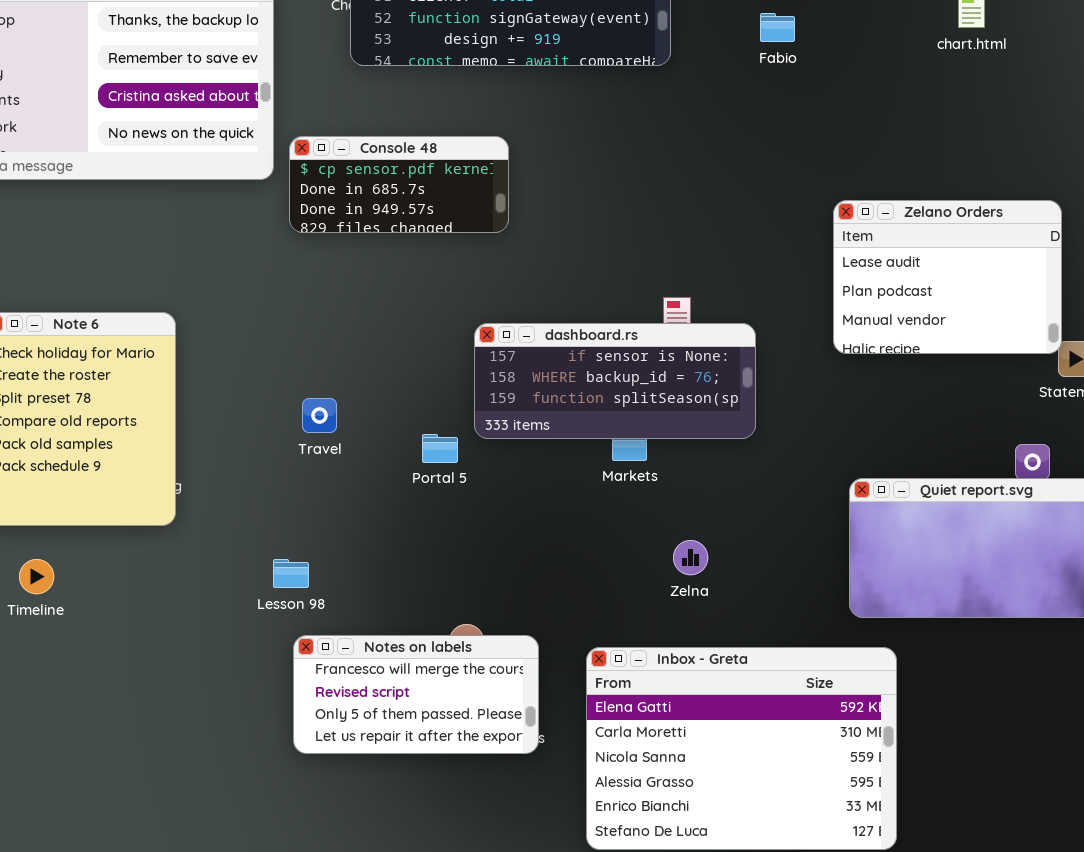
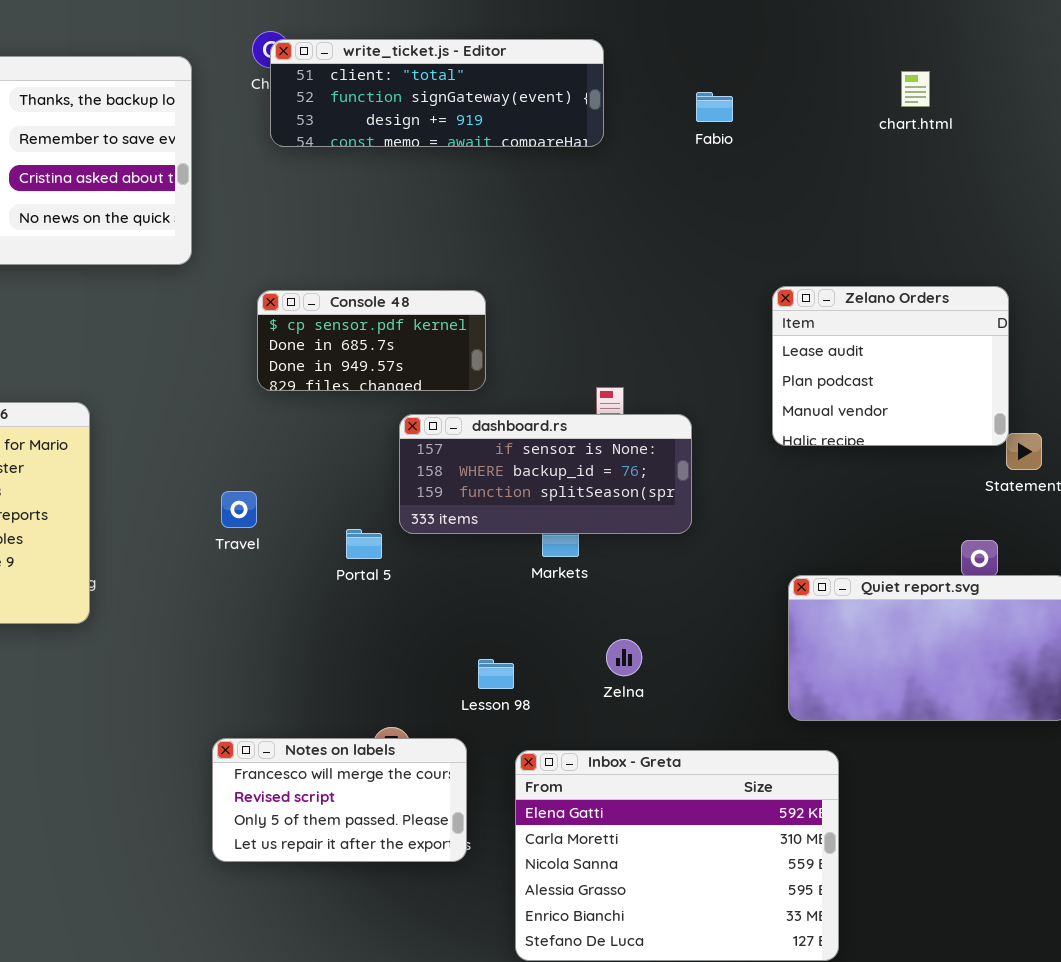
Console 48: [289,136,509,233] -> [257,290,486,391], moved
Lesson 98: [273,559,309,588] -> [478,659,514,689], moved

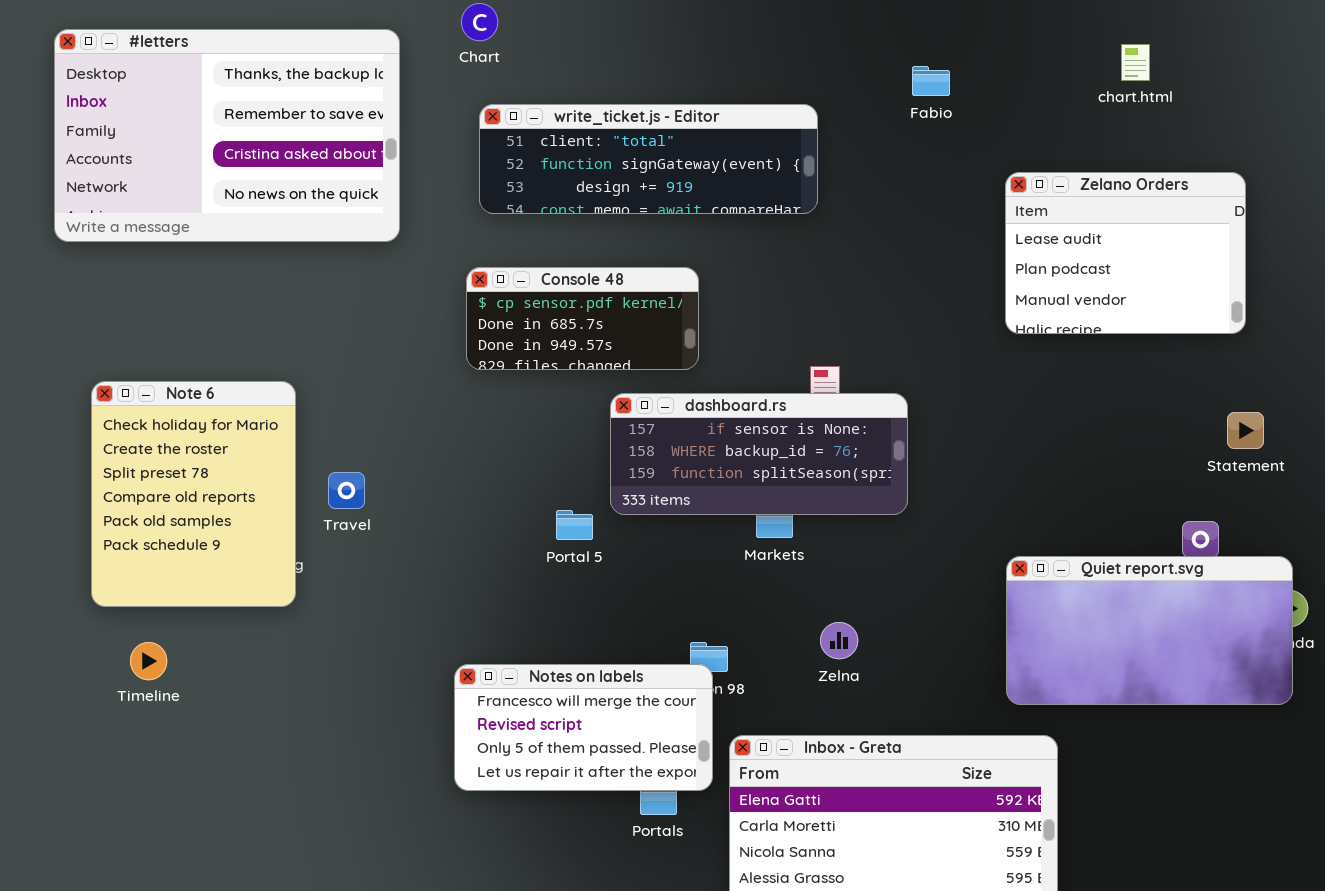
write_ticket.js - Editor: [270,39,604,147] -> [479,104,818,214], moved
Zelano Orders: [772,286,1009,446] -> [1005,172,1246,334], moved
Travel: [221,491,257,528] -> [328,472,365,509], moved
Notes on labels: [212,738,467,862] -> [454,664,713,791], moved

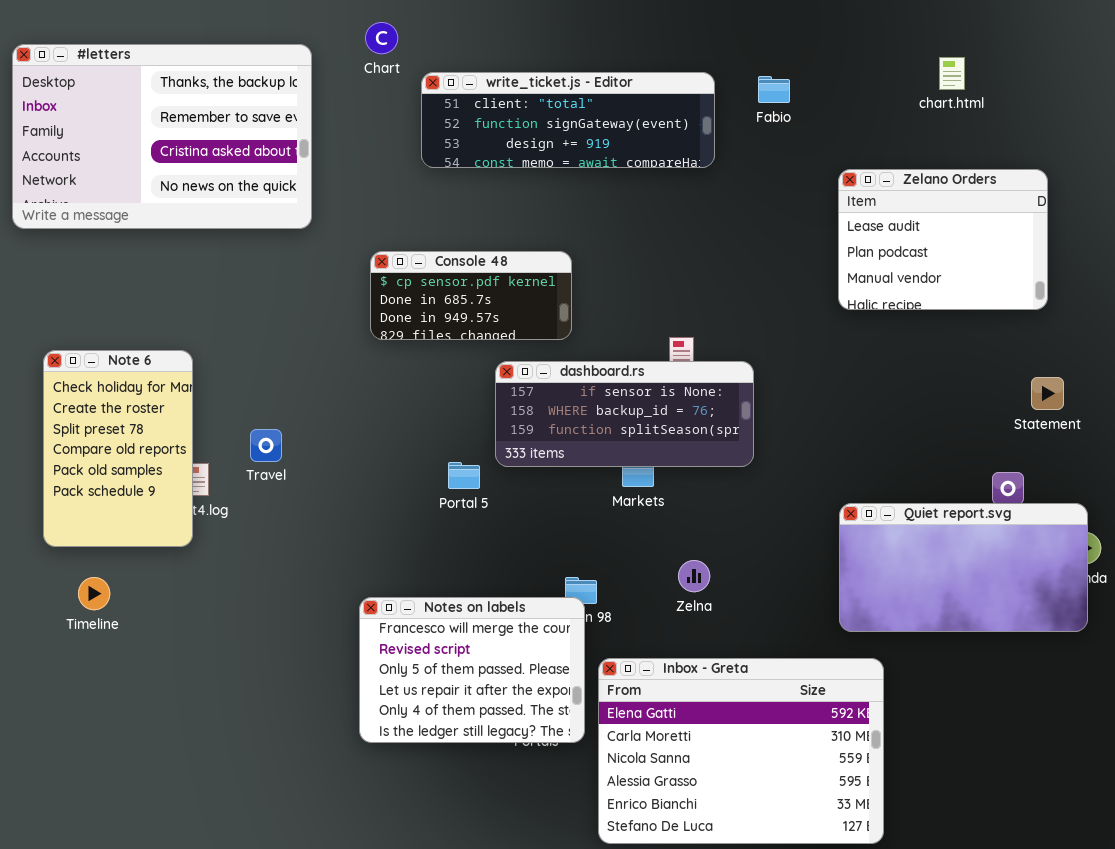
write_ticket.js - Editor: [479,104,818,214] -> [421,72,715,168], moved
Note 6: [91,381,296,607] -> [43,350,193,547], resized
Notes on labels: [454,664,713,791] -> [359,597,585,743], resized

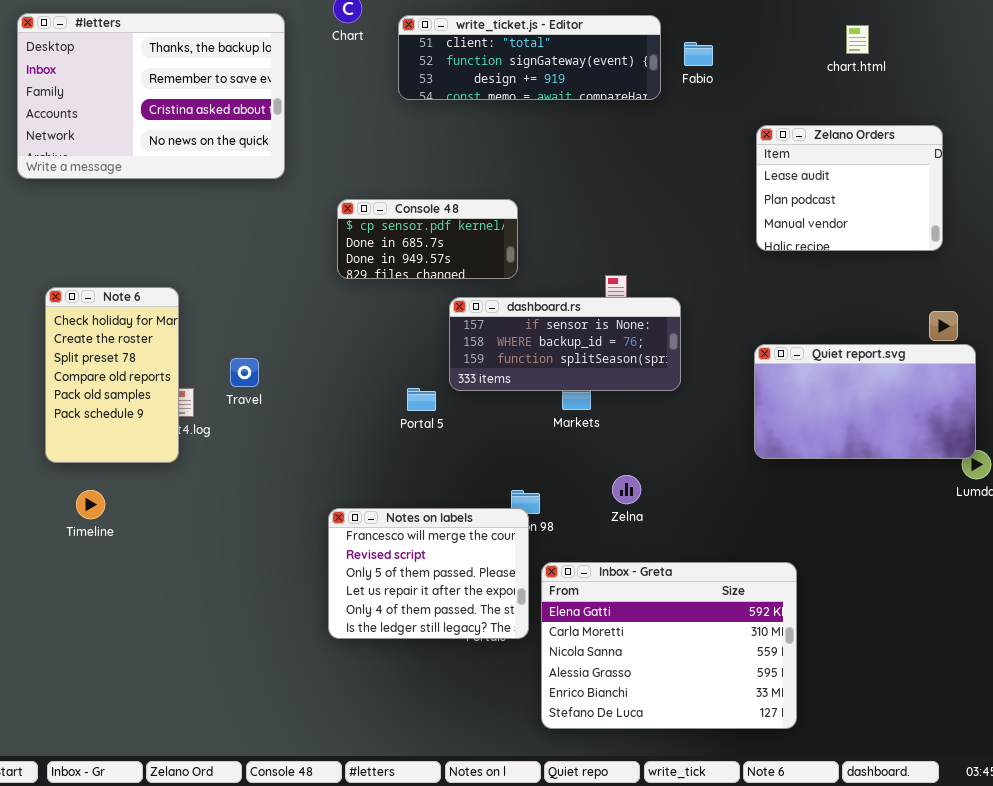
write_ticket.js - Editor: [421,72,715,168] -> [398,15,661,100], moved
Quiet report.svg: [839,503,1088,632] -> [754,344,976,459], moved

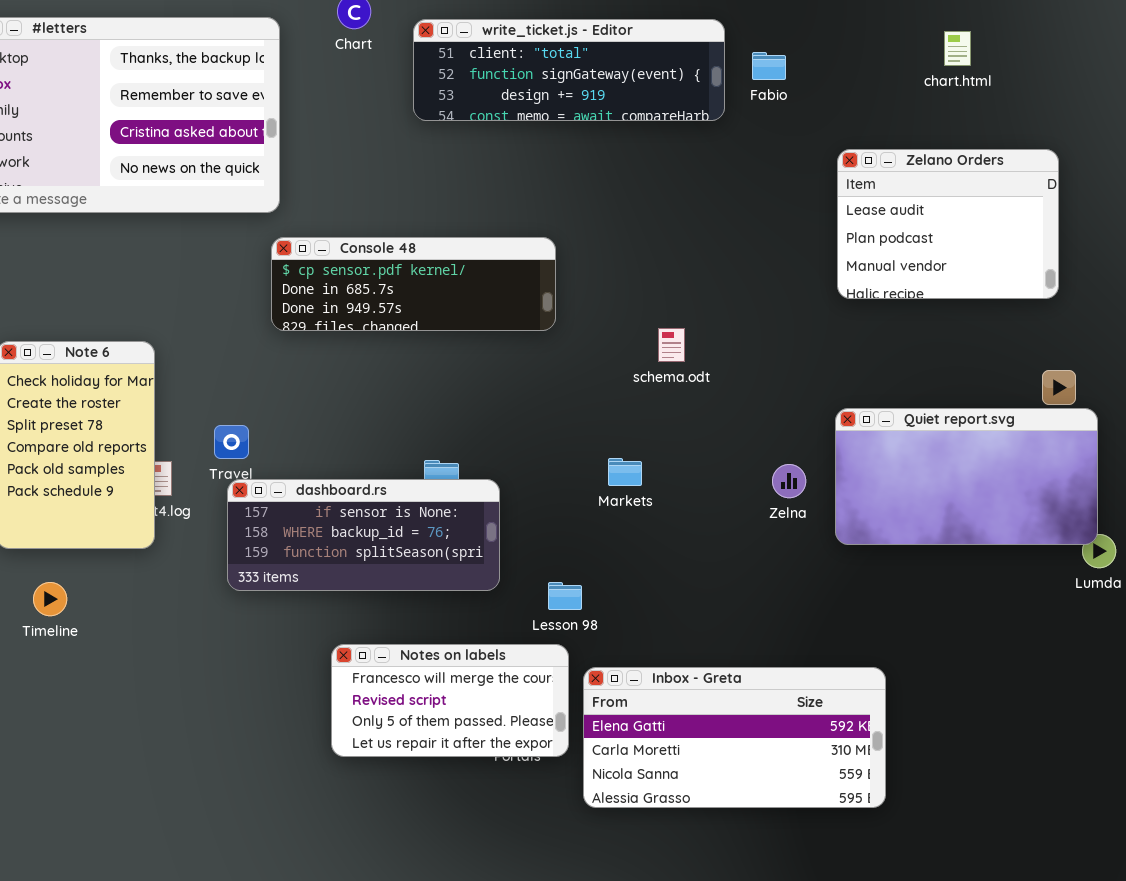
Console 48: [337,199,518,279] -> [271,237,556,331], resized
dashboard.rs: [449,297,681,391] -> [227,479,500,591], moved
Zelna: [612,475,641,504] -> [772,464,806,498], moved
Notes on labels: [328,508,529,639] -> [331,644,569,757], resized
Inbox - Greta: [541,562,797,729] -> [583,667,886,808], resized

